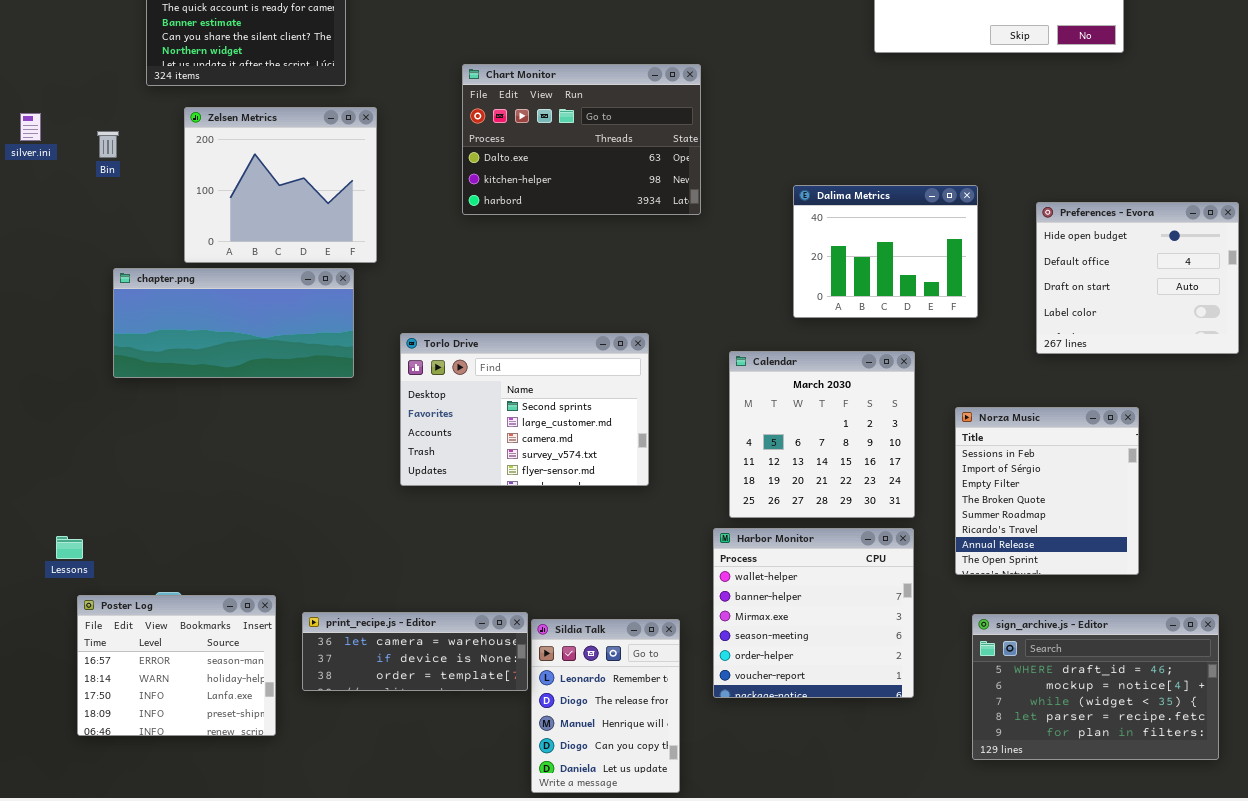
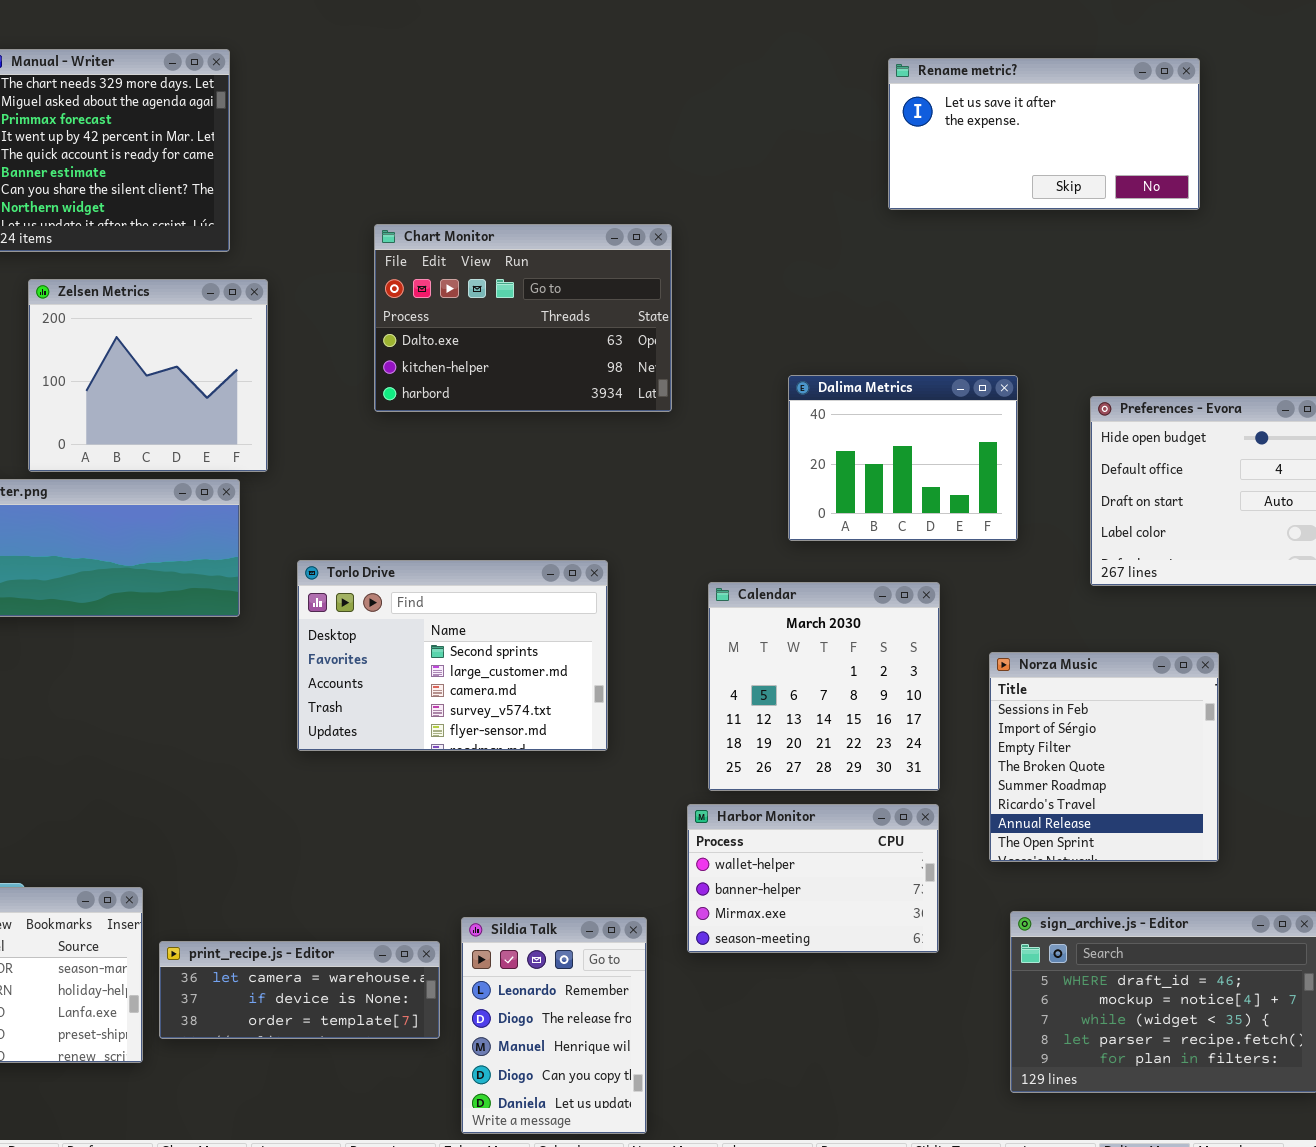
Harbor Monitor: [713,528,914,698] -> [687,804,939,953], resized
print_recipe.js - Editor: [302,612,528,691] -> [159,941,440,1039], moved

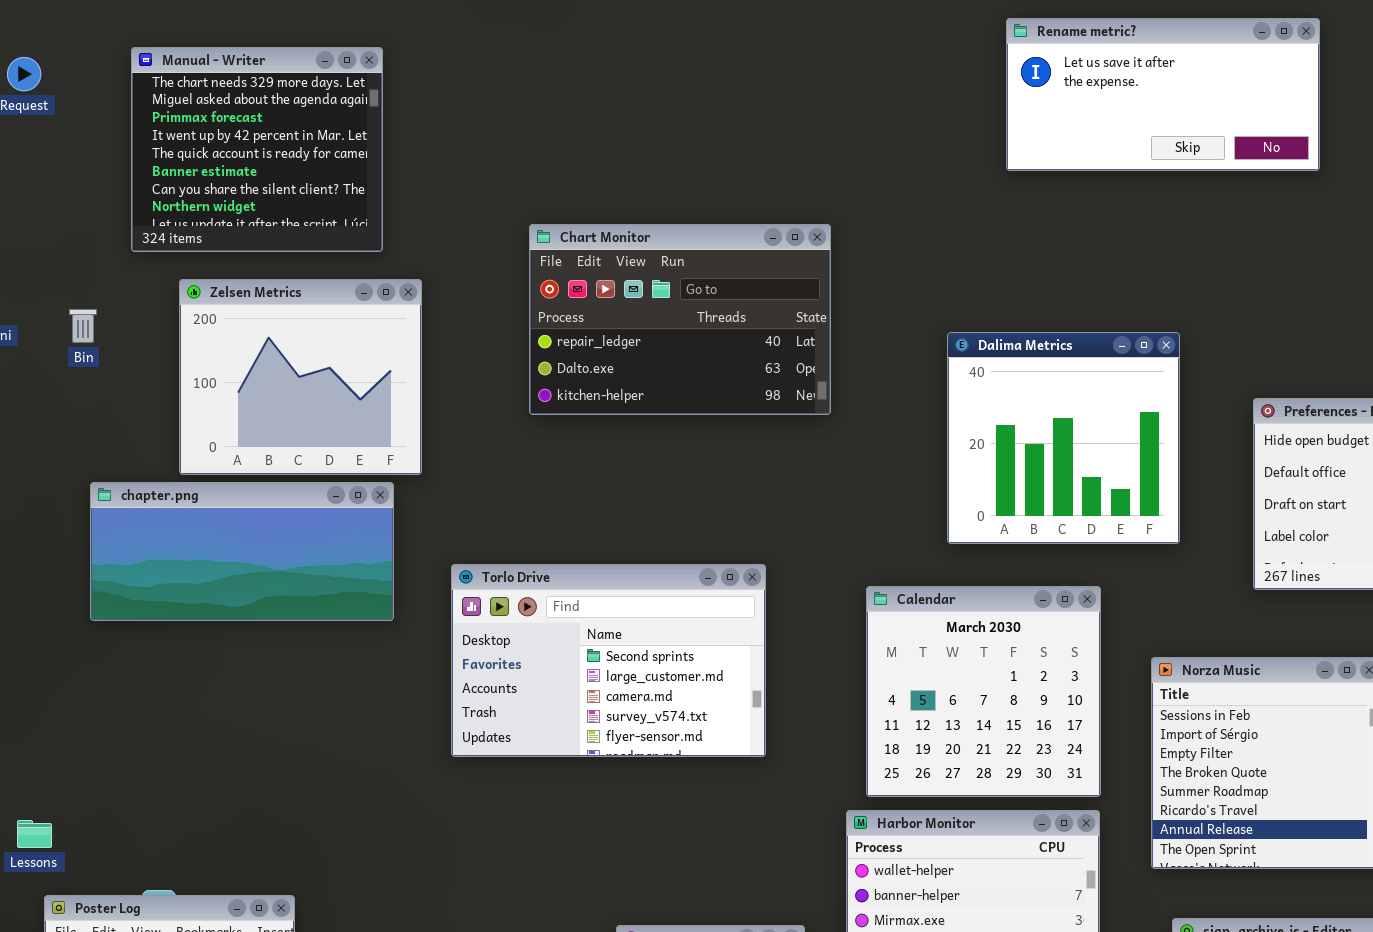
Rename metric?: [888,58,1200,210] -> [1006,18,1320,171], moved
Chart Monitor: [374,224,672,412] -> [529,224,831,415], scrolled up 1 row
Dalima Metrics: [788,375,1018,541] -> [947,332,1180,544], resized

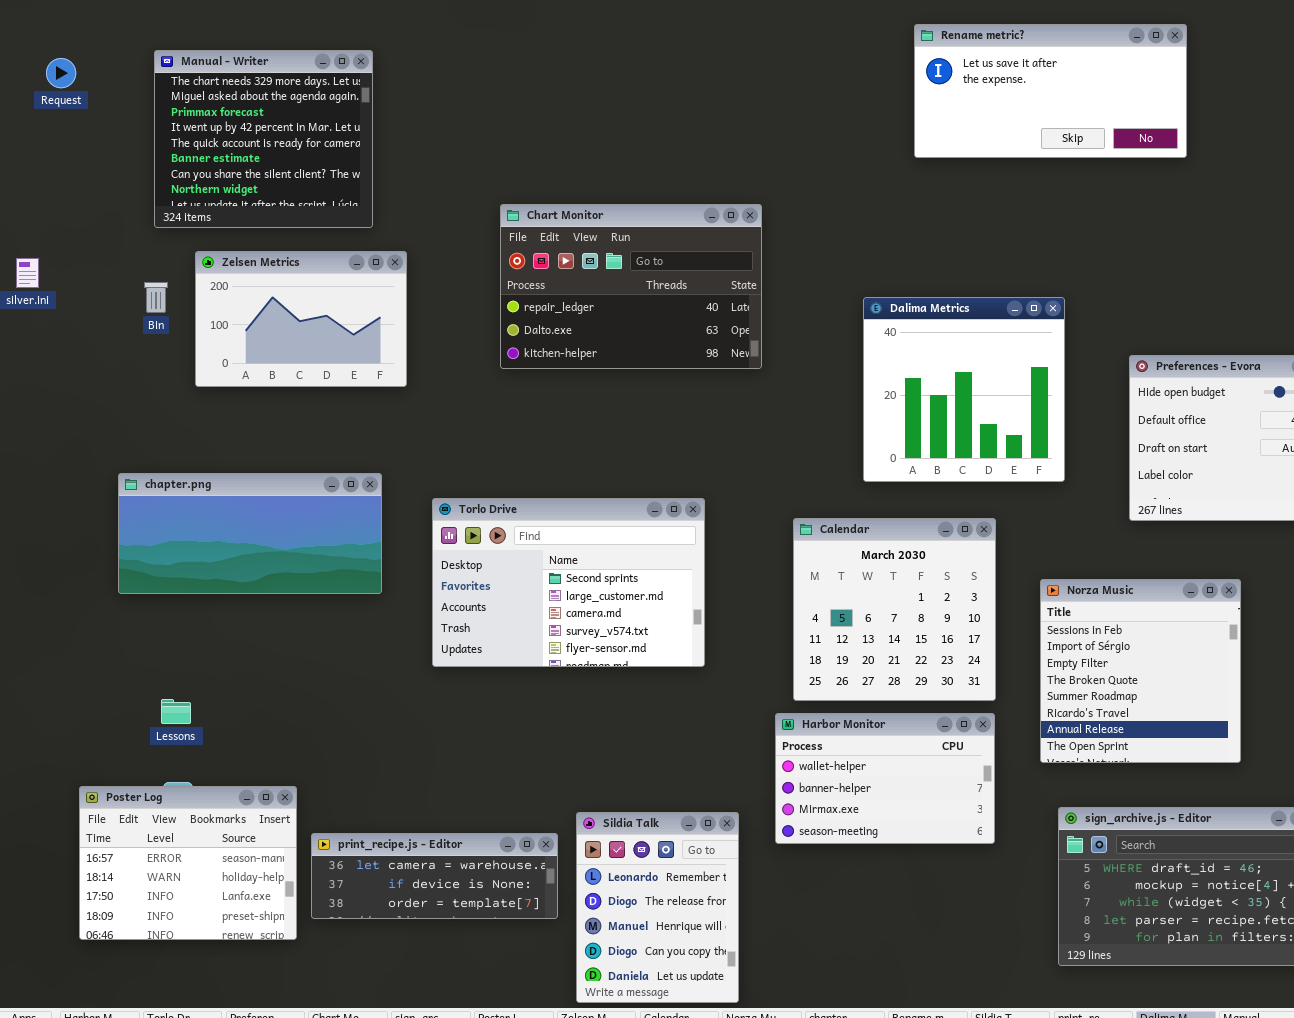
Zelsen Metrics: [179,279,422,475] -> [195,251,407,387], resized
Bin: [69,309,97,343] -> [144,282,168,313], moved
chapter.png: [90,482,394,621] -> [118,473,382,594], moved
Lessons: [17,820,52,848] -> [161,699,191,724], moved

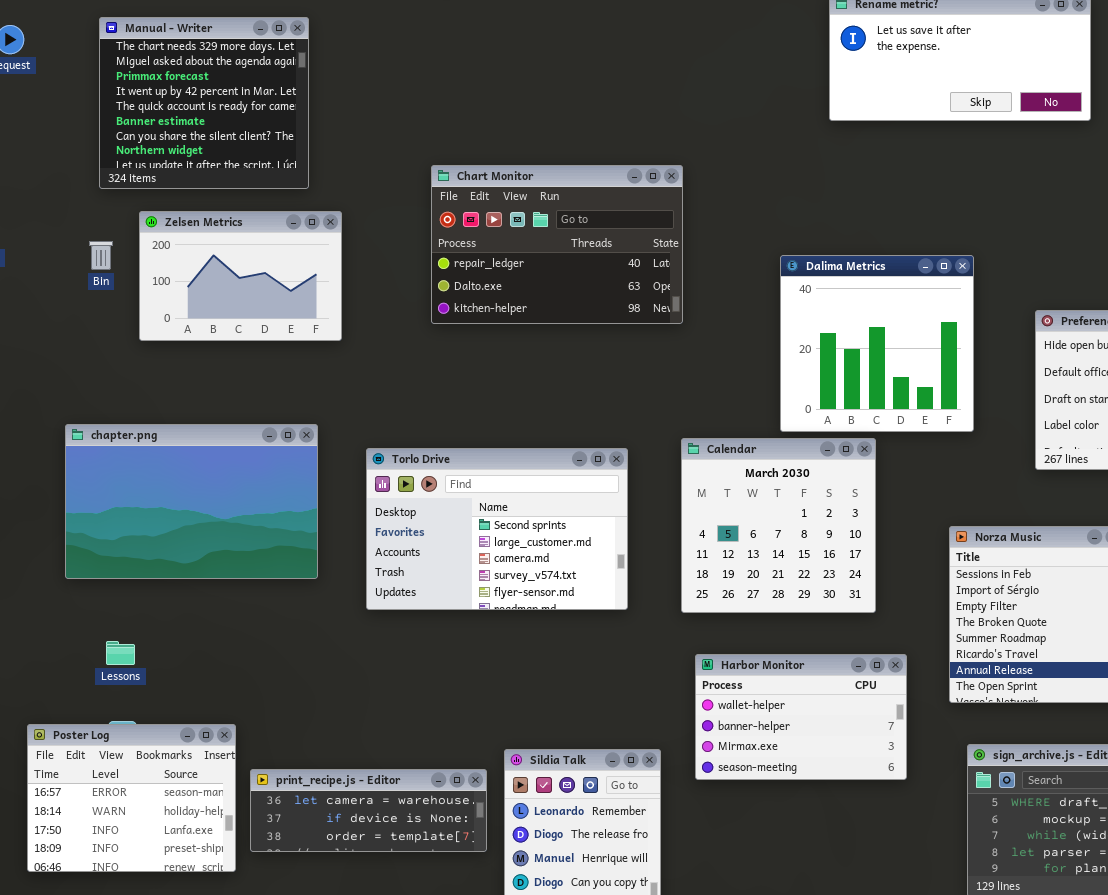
chapter.png: [118,473,382,594] -> [65,424,318,579], resized
Calendar: [793,518,996,701] -> [681,438,876,613], moved

